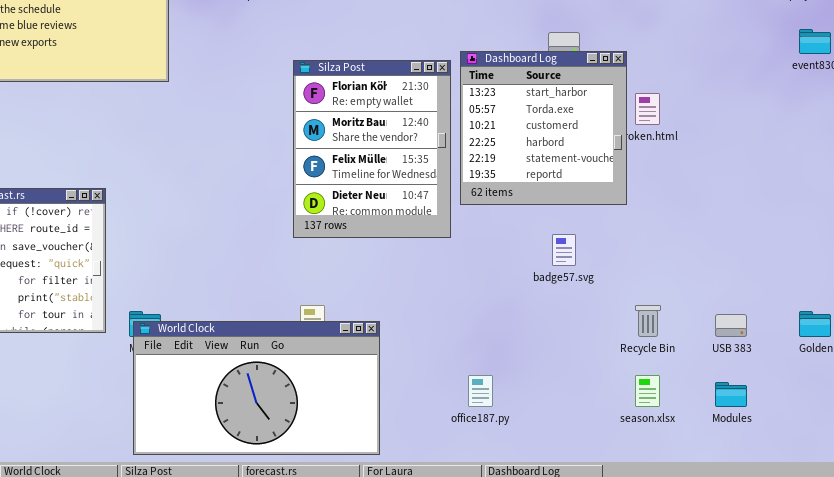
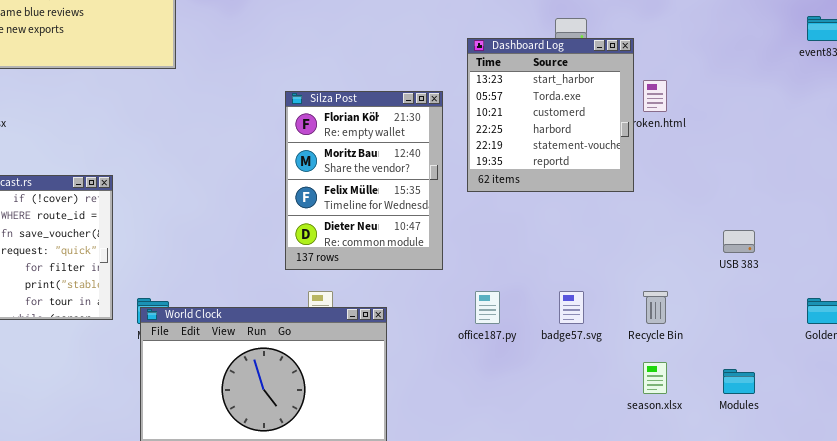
Silza Post: [293,60,451,238] -> [285,91,443,270], moved
badge57.svg: [552,234,576,266] -> [559,291,584,324], moved
USB 383: [715,314,747,337] -> [723,230,755,253], moved
office187.py: [468,375,493,407] -> [475,291,500,324], moved

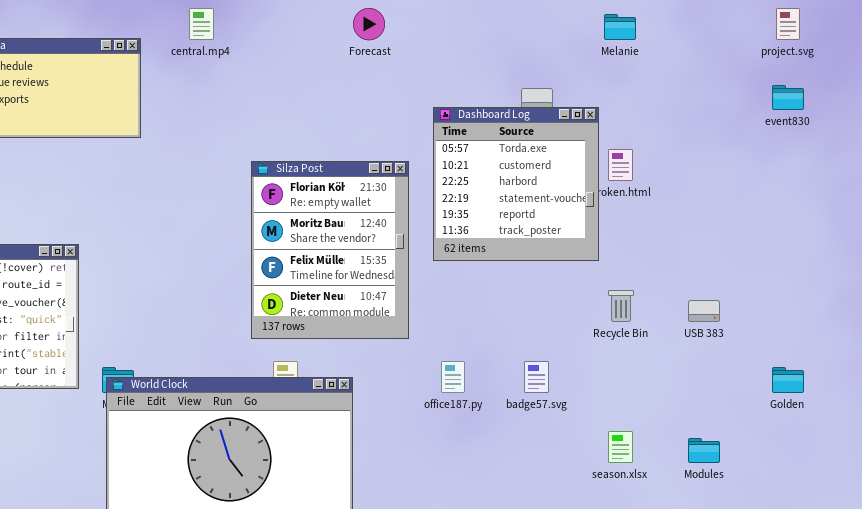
Dashboard Log: [467,38,634,192] -> [433,107,599,261], scrolled down 1 row
Recycle Bin: [643,291,668,324] -> [608,290,634,322], moved

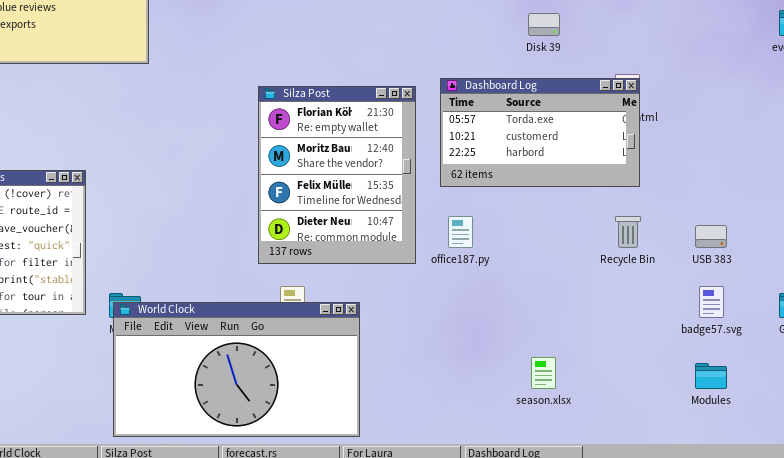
Dashboard Log: [433,107,599,261] -> [440,78,640,187], resized
office187.py: [441,361,465,393] -> [448,216,473,248], moved
badge57.svg: [524,361,549,393] -> [699,286,724,318], moved
season.xlsx: [608,431,633,463] -> [531,357,556,389], moved

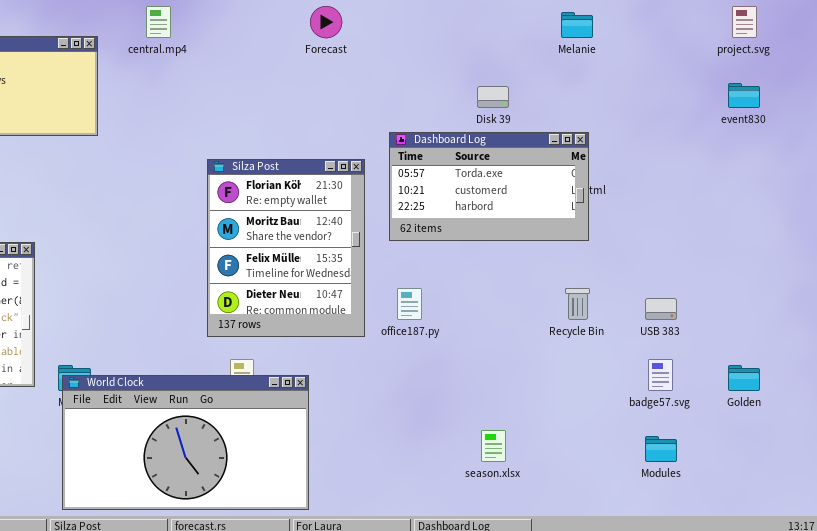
Dashboard Log: [440,78,640,187] -> [389,132,589,241], moved

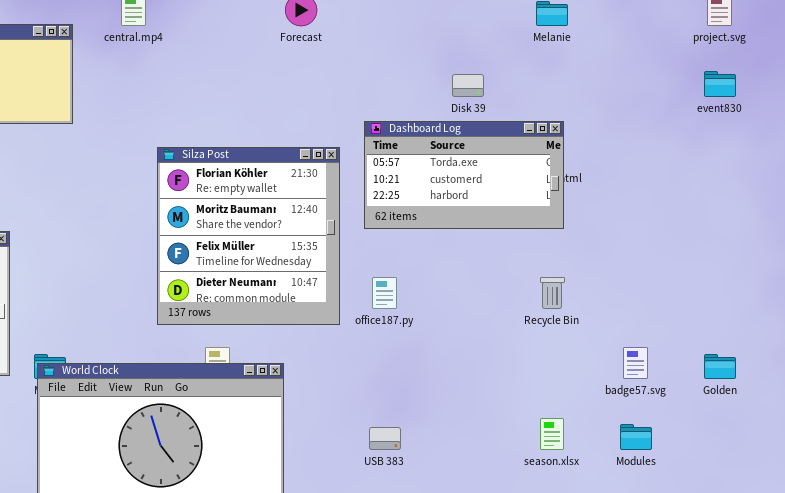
Silza Post: [207,159,365,337] -> [157,147,340,325], resized
USB 383: [645,298,677,320] -> [369,427,401,450], moved
season.xlsx: [481,430,506,462] -> [540,418,564,450], moved

